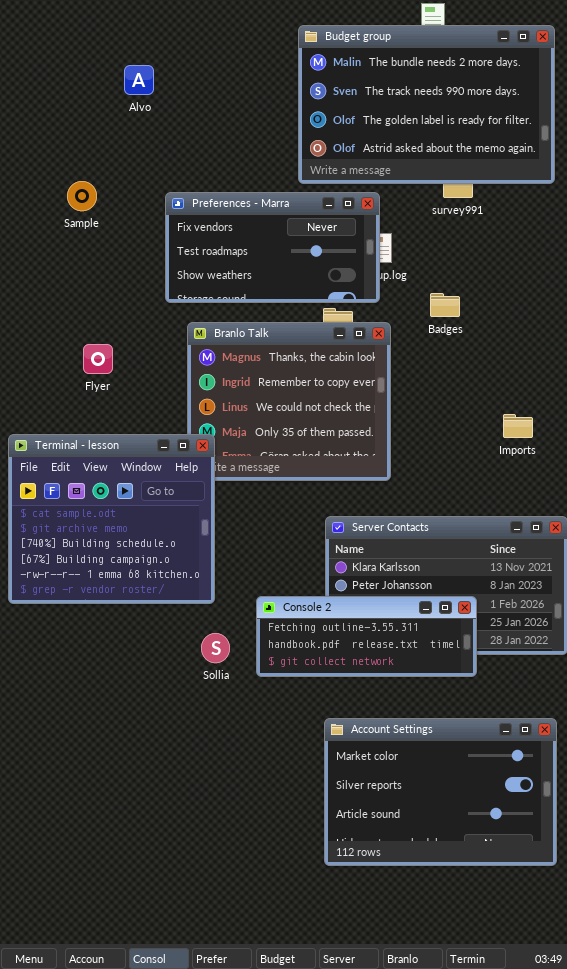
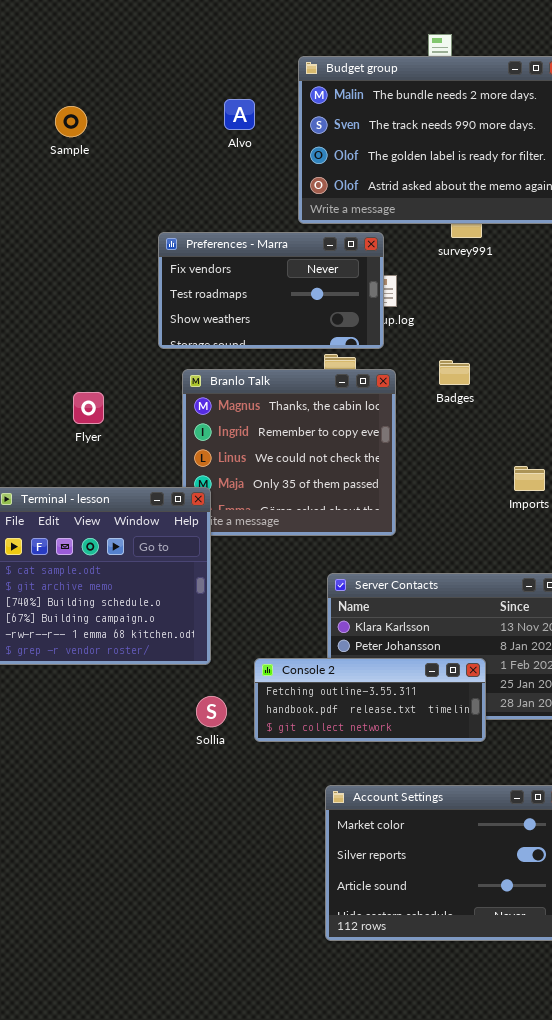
Alvo: [124,65,154,95] -> [224,99,255,130], moved
Sample: [67,181,97,211] -> [55,106,87,137], moved
Badges: [430,293,460,317] -> [439,360,470,385], moved

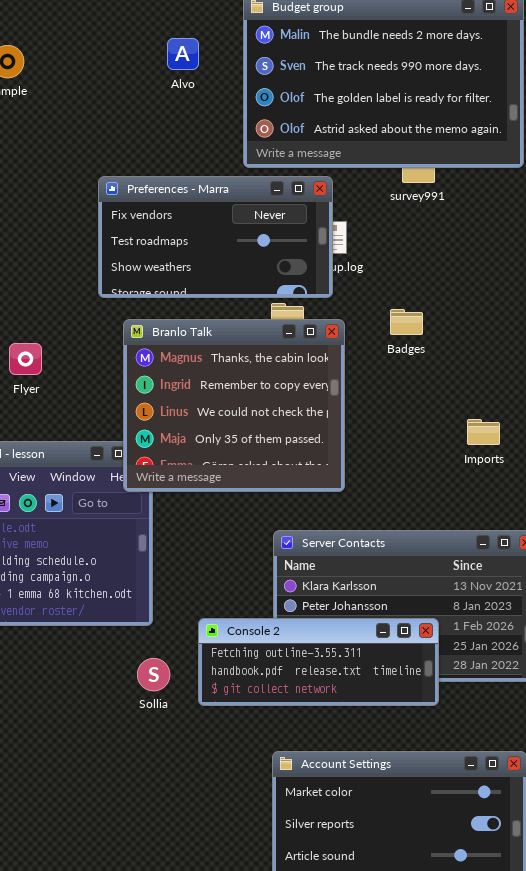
Branlo Talk: [182,369,396,536] -> [123,319,345,492], raised

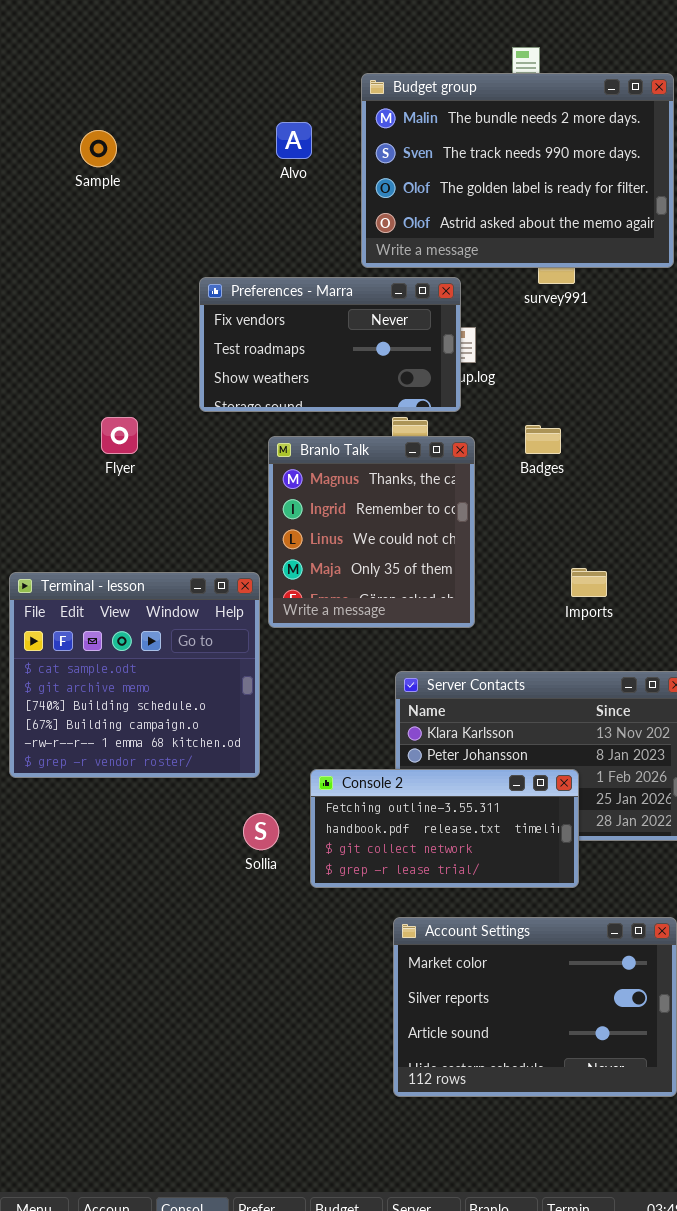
Branlo Talk: [123,319,345,492] -> [268,436,475,628], resized
Flyer: [9,343,42,375] -> [101,417,138,454], moved
Imports: [467,419,500,445] -> [571,568,607,597], moved
Console 2: [198,618,439,706] -> [310,769,579,888], resized

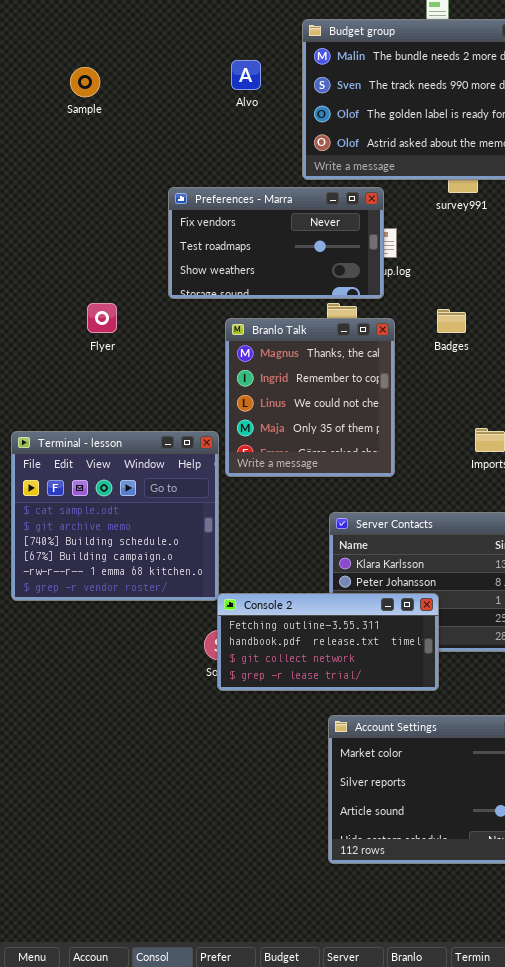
Console 2: [310,769,579,888] -> [217,593,439,691], moved

